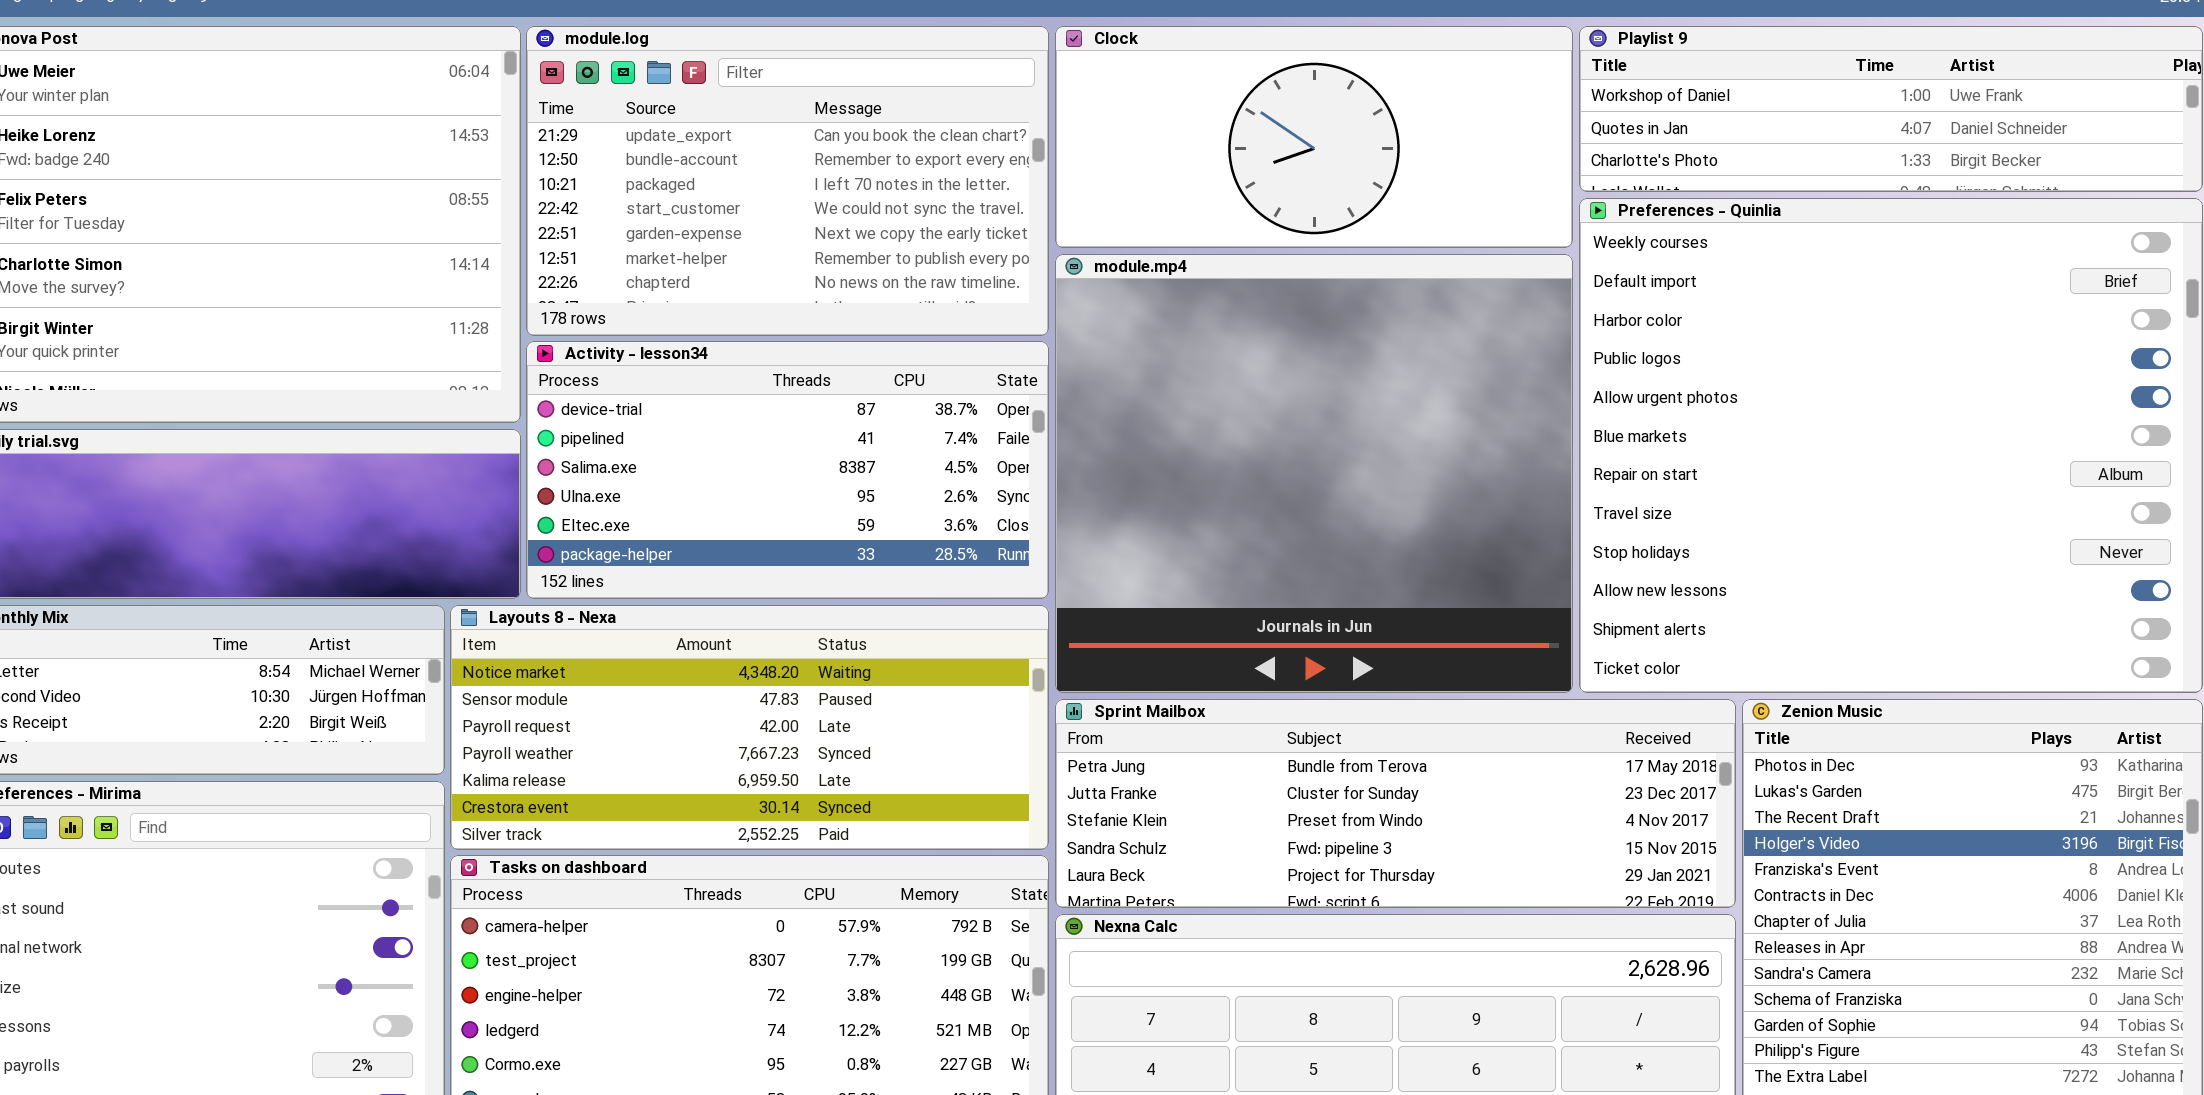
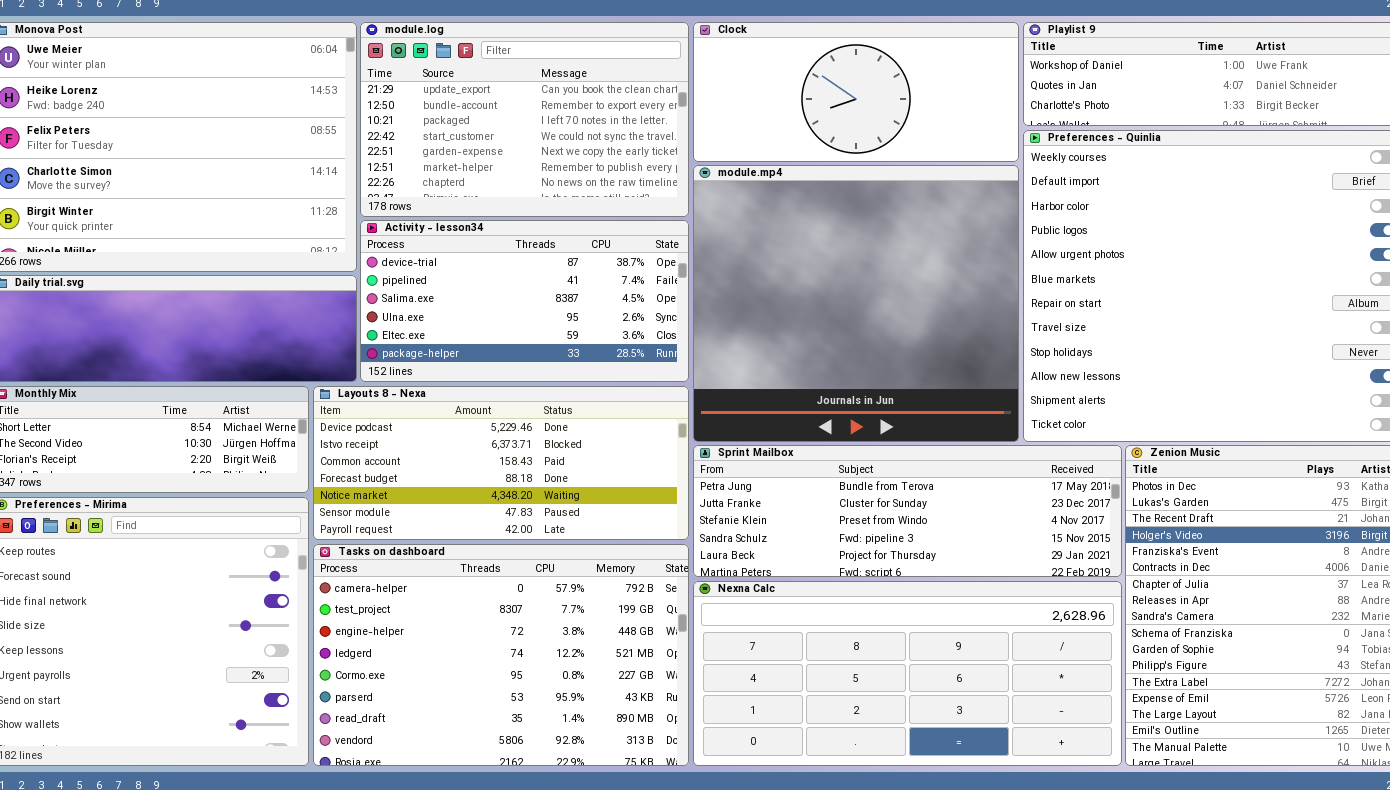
Layouts 8 - Nexa: [450,605,1049,850] -> [313,386,689,540], scrolled up 4 rows

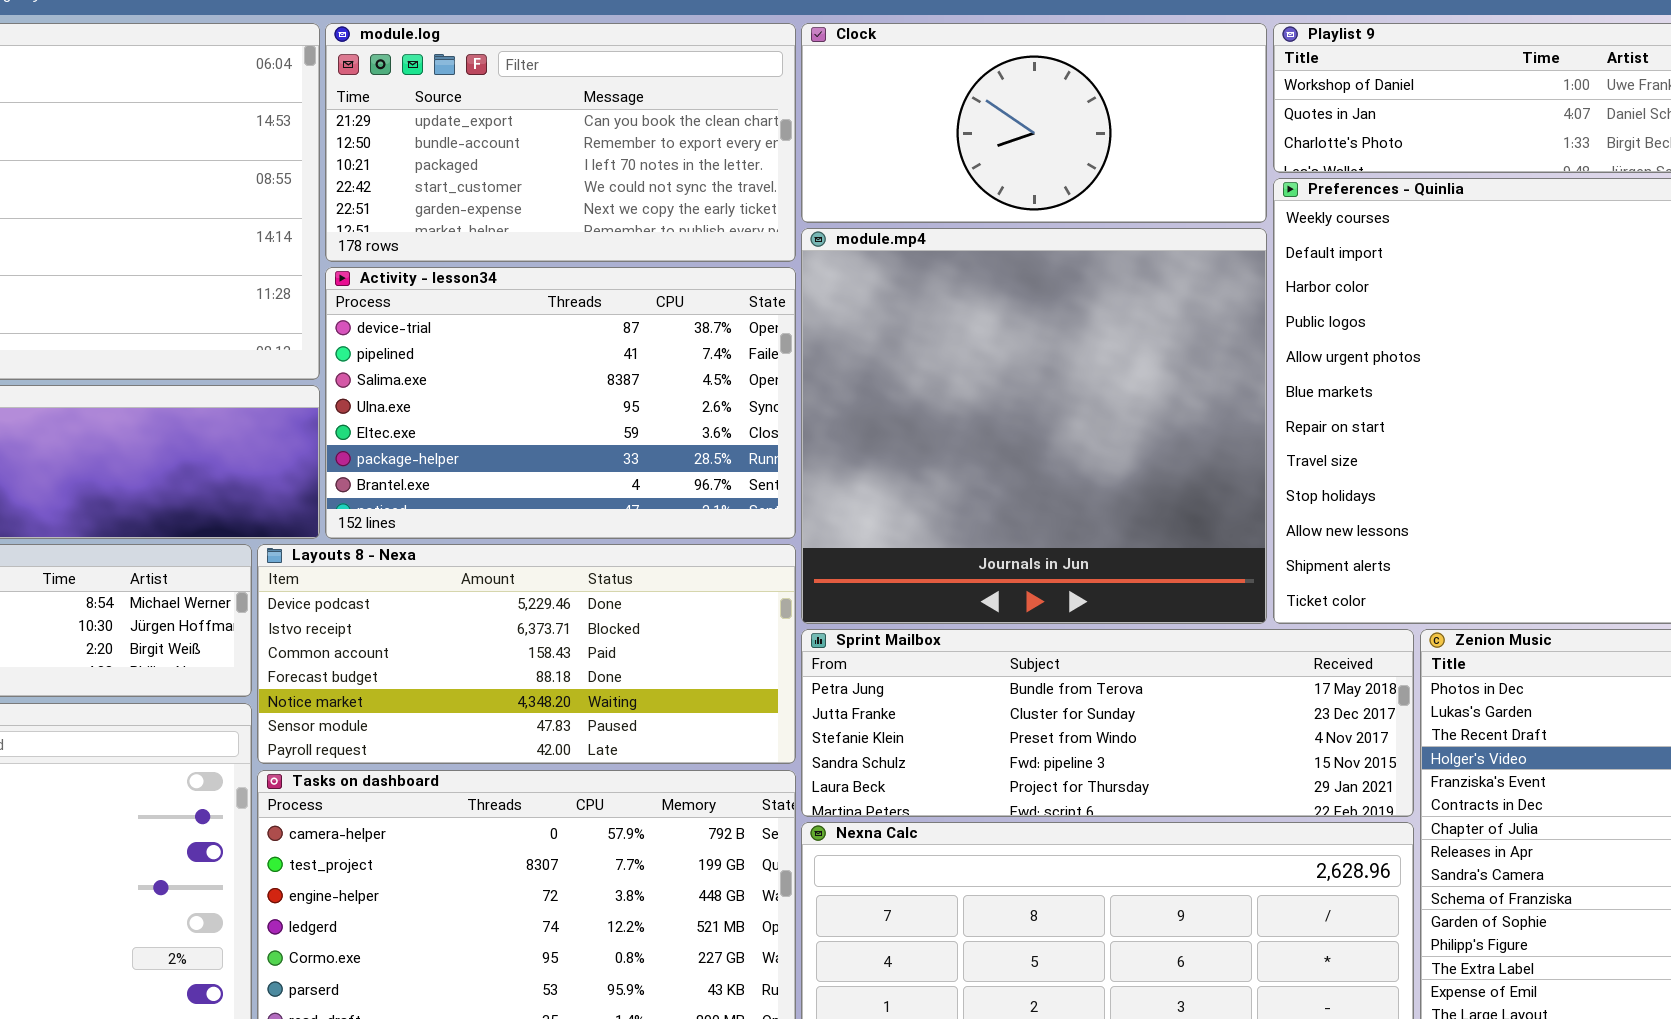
module.log: [360,22,689,217] -> [325,23,796,262], resized
Activity - lesson34: [360,220,689,382] -> [325,267,796,539], resized

